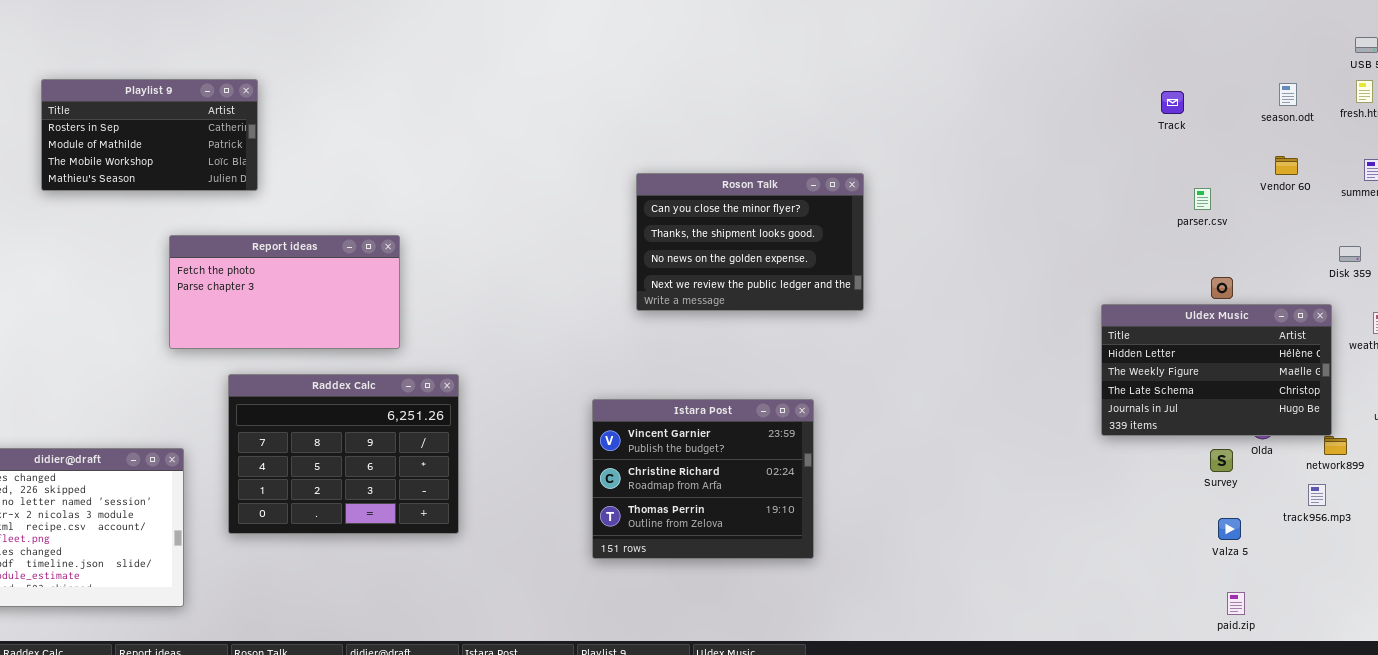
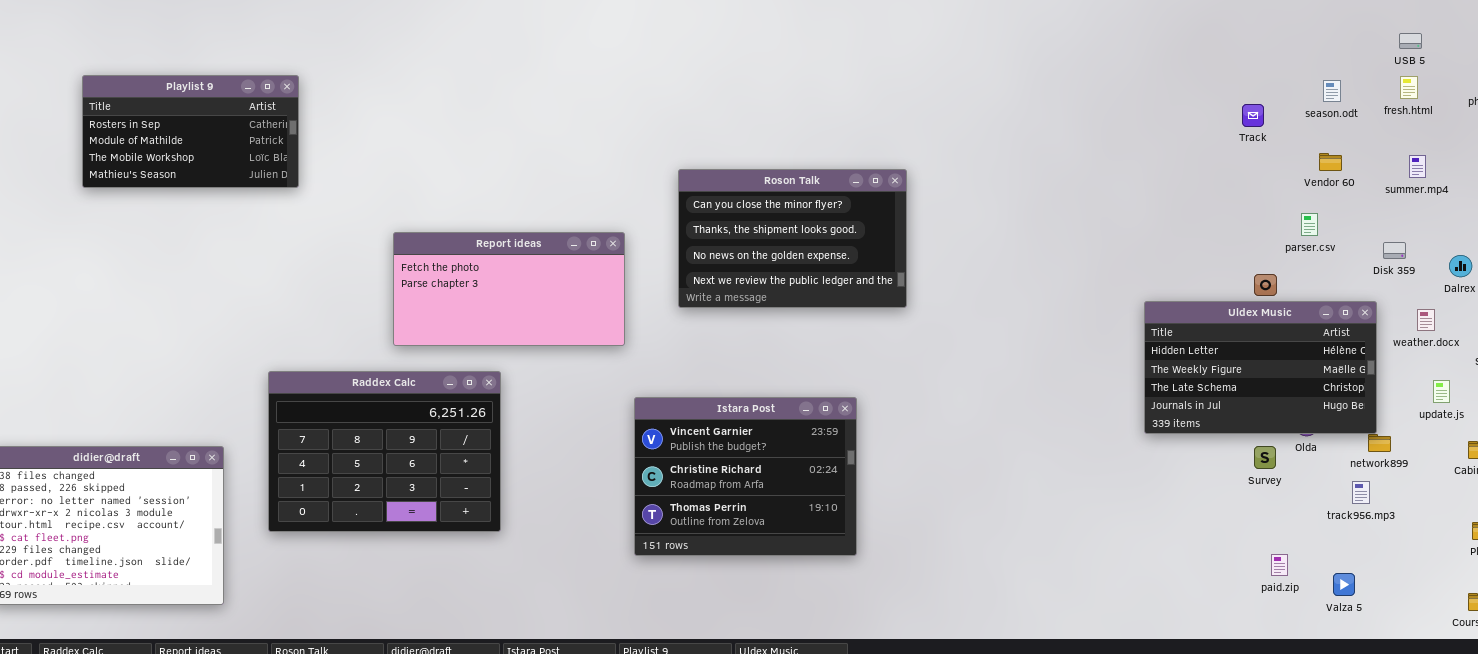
Track: [1161,91,1184,114] -> [1242,104,1264,127], moved
parser.csv: [1194,188,1211,210] -> [1301,213,1318,236], moved
Report ideas: [169,235,400,349] -> [393,232,625,346], moved
Valza 5: [1218,518,1241,540] -> [1333,573,1355,596], moved
paid.zip: [1227,592,1245,615] -> [1271,554,1288,576], moved

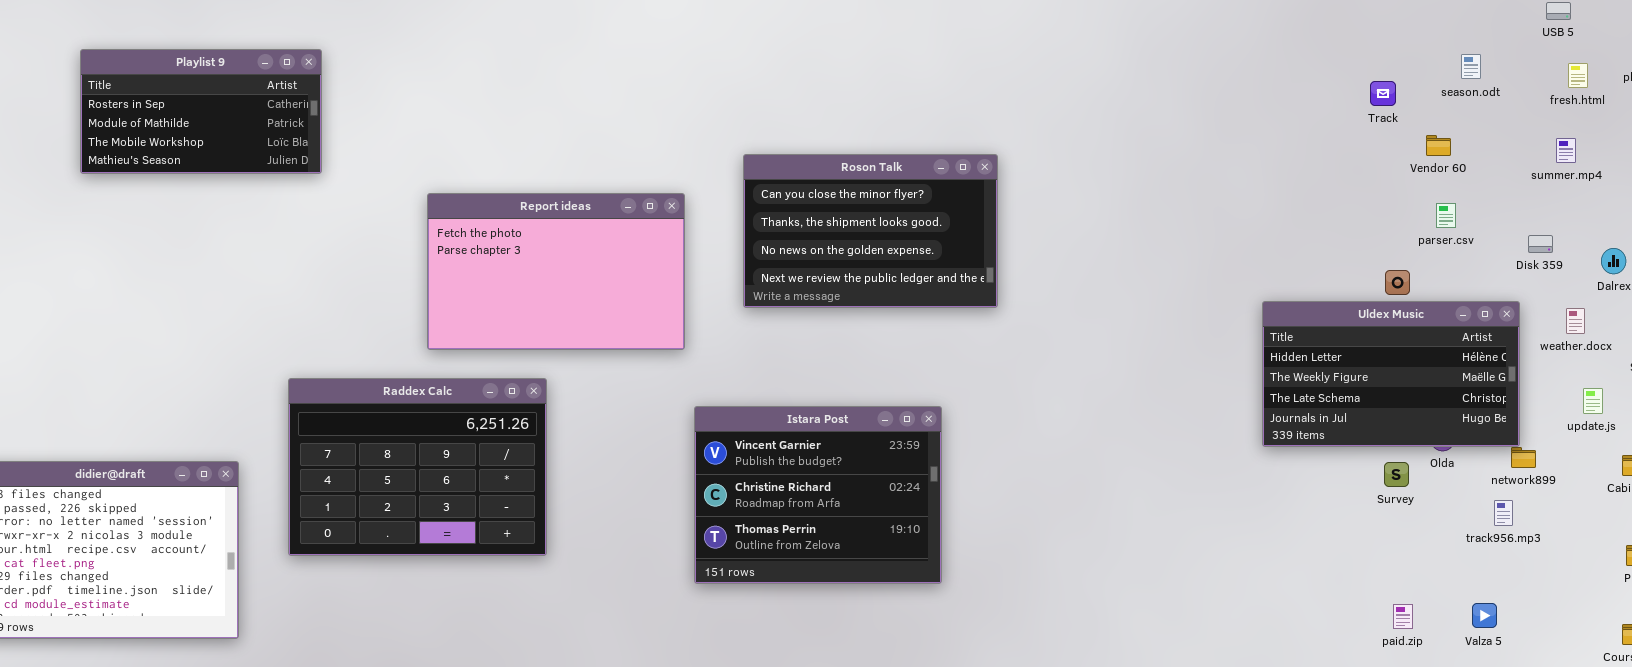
fresh.html: [1400,76,1418,99] -> [1568,63,1588,88], moved
Vendor 60: [1319,153,1342,171] -> [1426,135,1451,156], moved
Report ideas: [393,232,625,346] -> [427,193,685,350], resized
paid.zip: [1271,554,1288,576] -> [1393,604,1413,629], moved

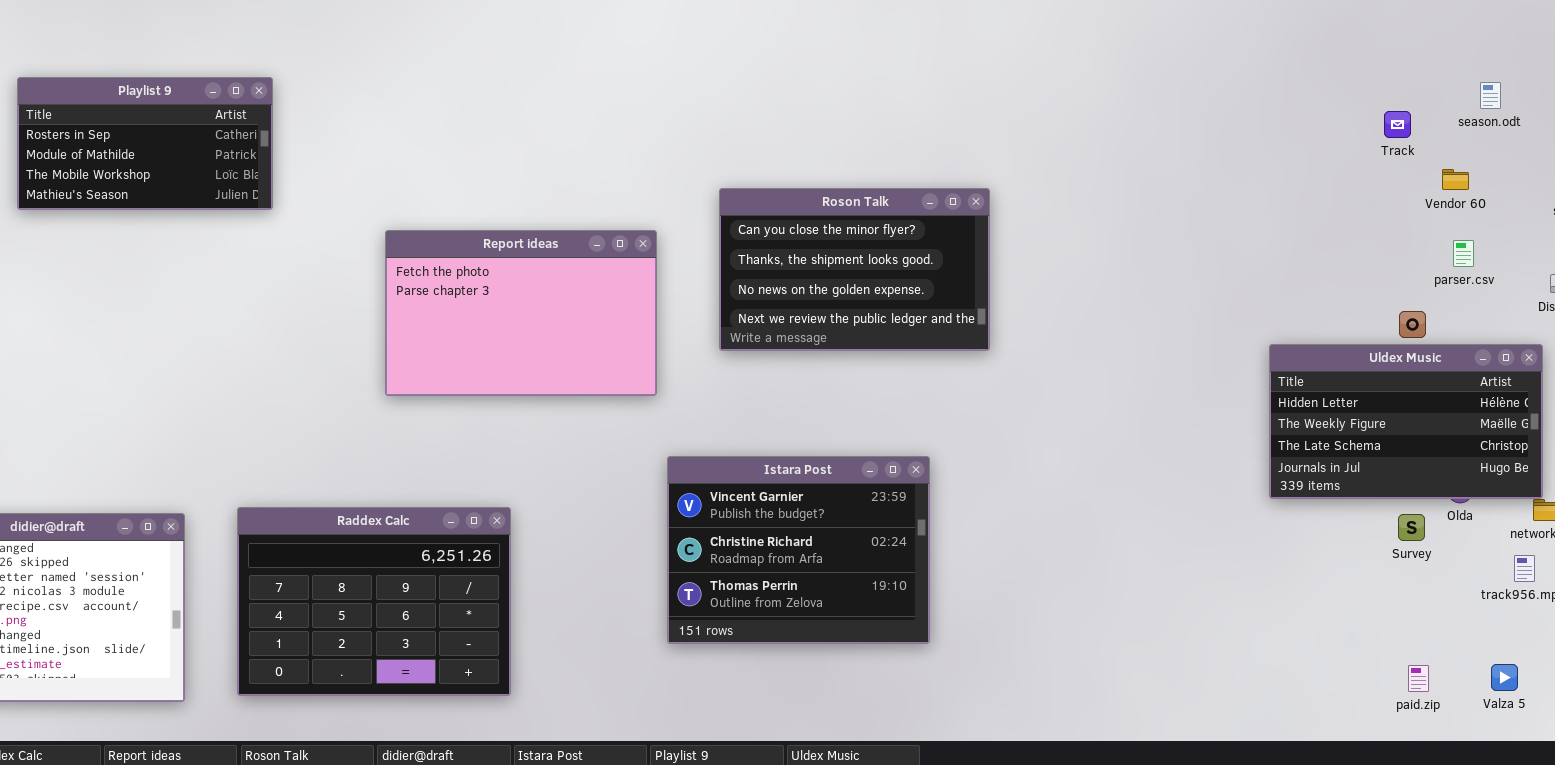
Raddex Calc: [288,378,547,556] -> [237,507,511,696], moved

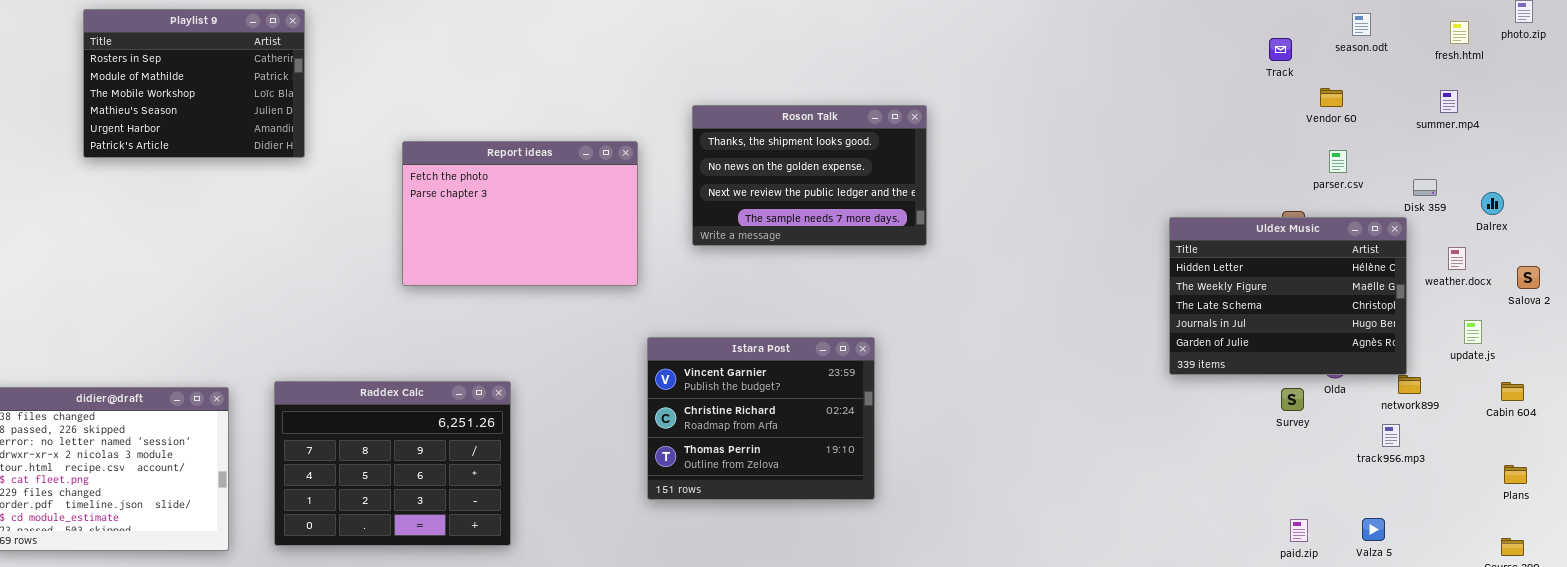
Playlist 9: [17,77,273,210] -> [83,9,305,158], resized
Roson Talk: [719,188,990,351] -> [692,105,927,246], scrolled down 1 row
Uldex Music: [1269,344,1543,499] -> [1169,217,1407,375], resized

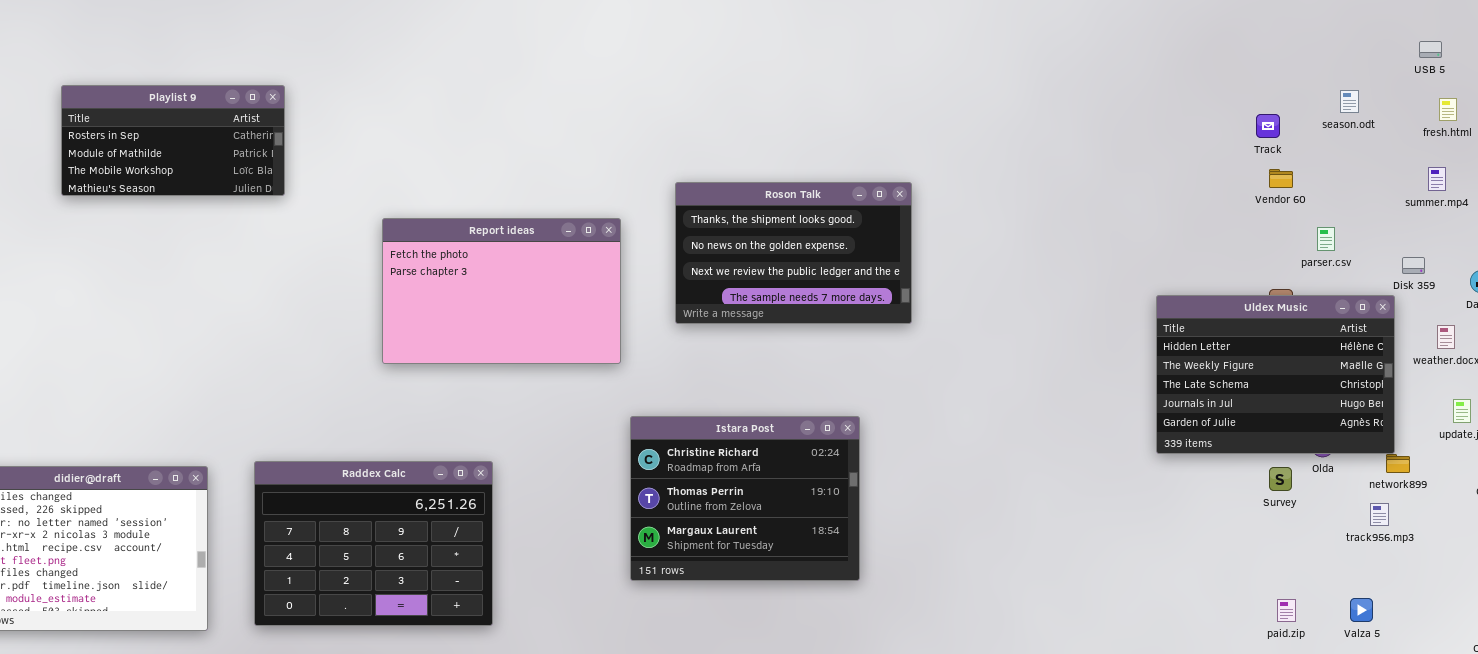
Playlist 9: [83,9,305,158] -> [61,85,285,196], resized
Vendor 60: [1320,88,1343,107] -> [1269,169,1293,188], moved
Istara Post: [647,337,875,500] -> [630,416,860,581], scrolled down 1 row

